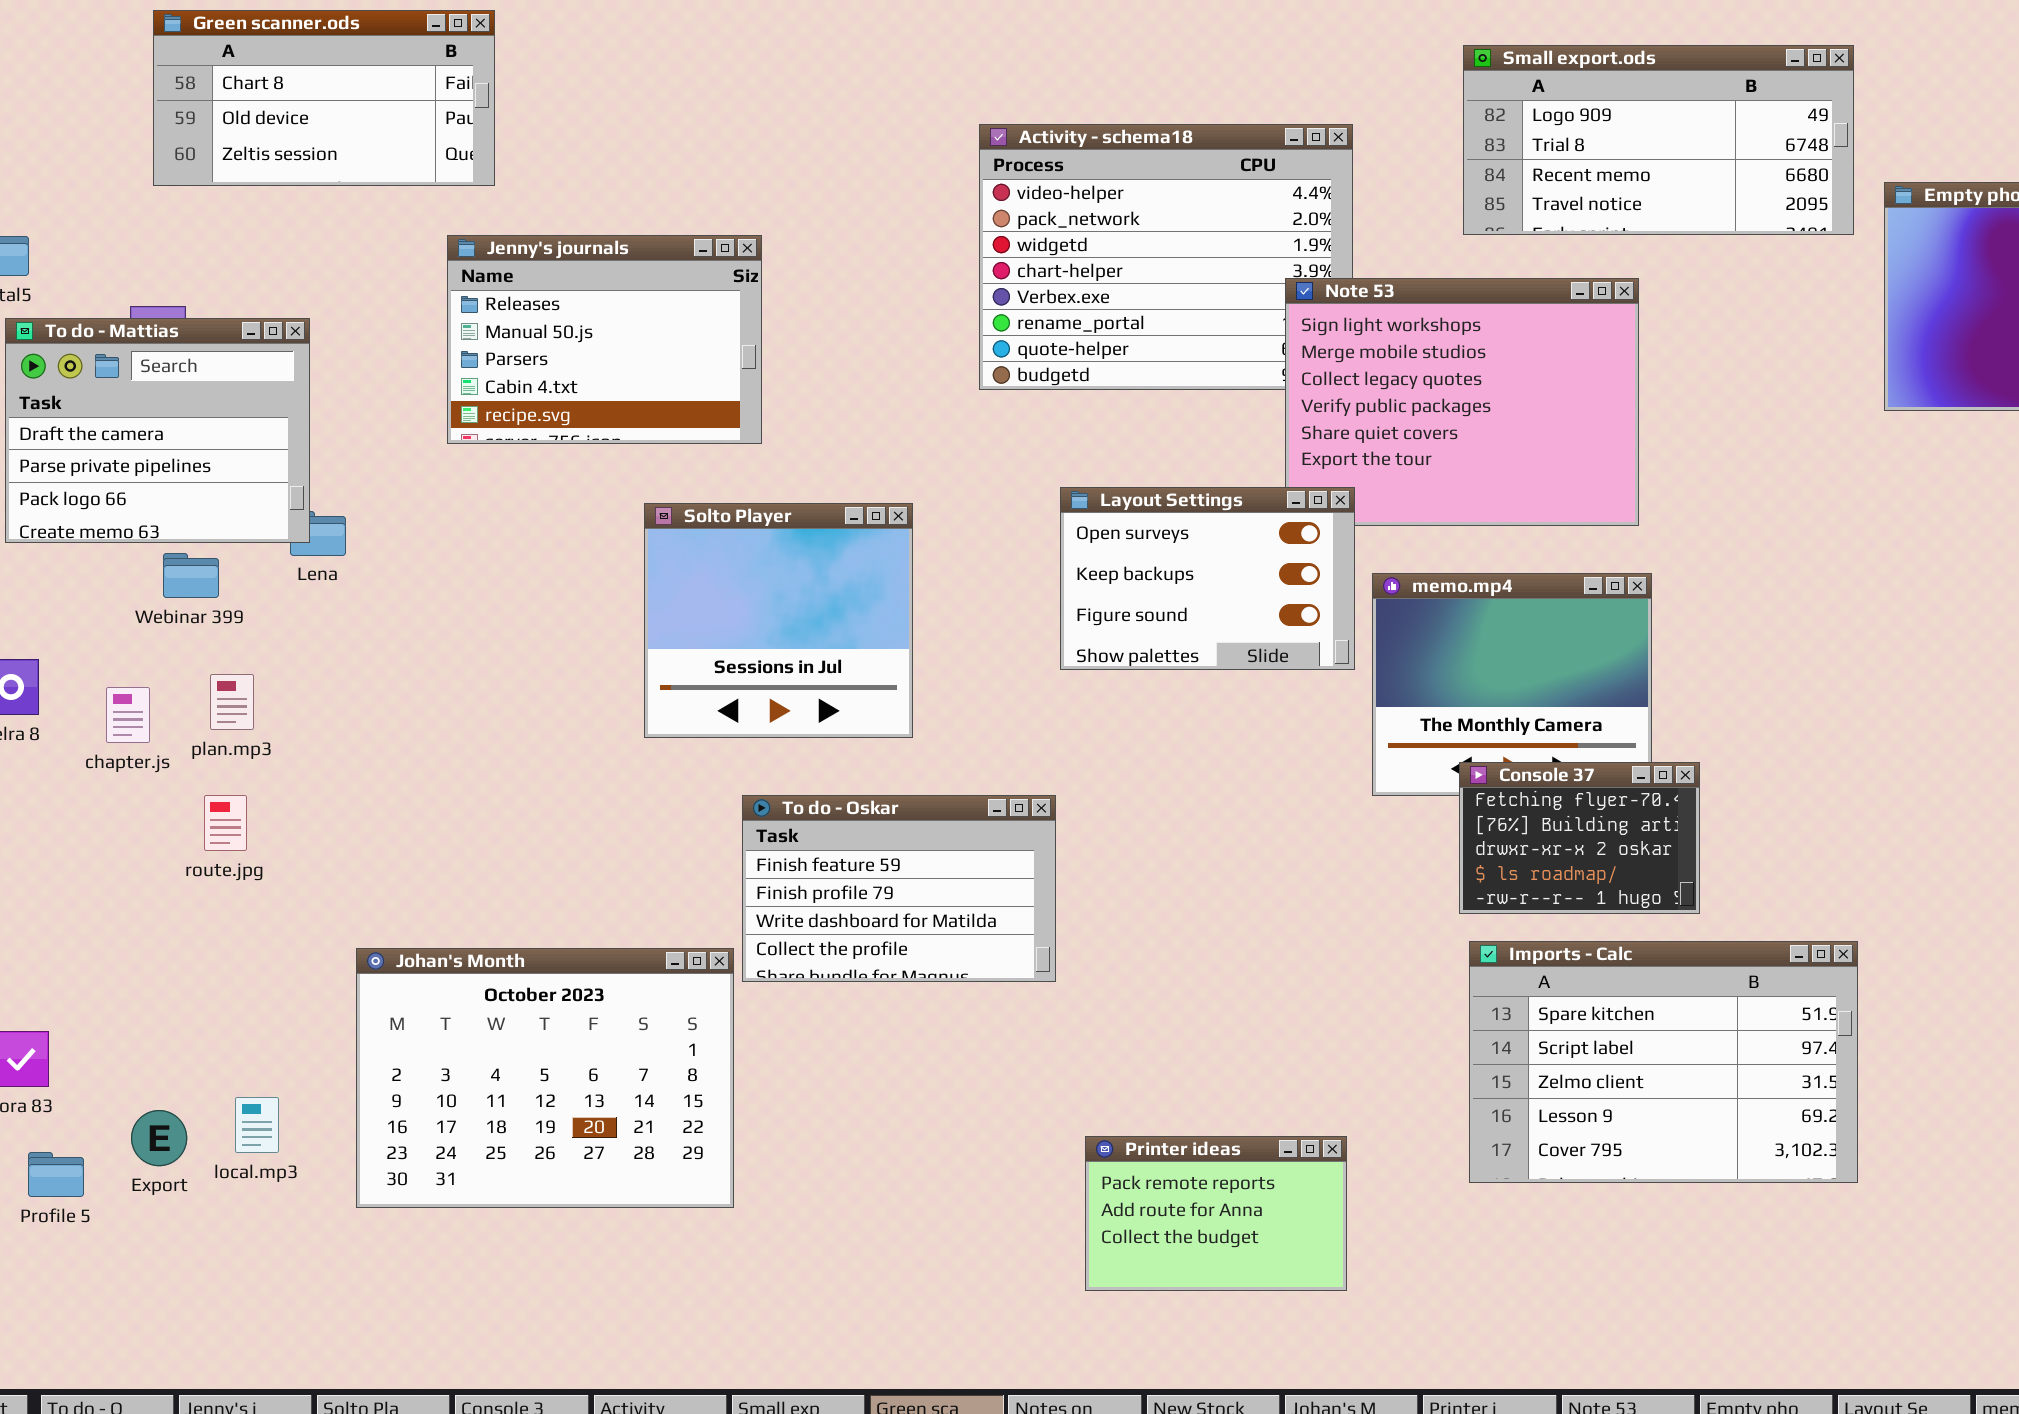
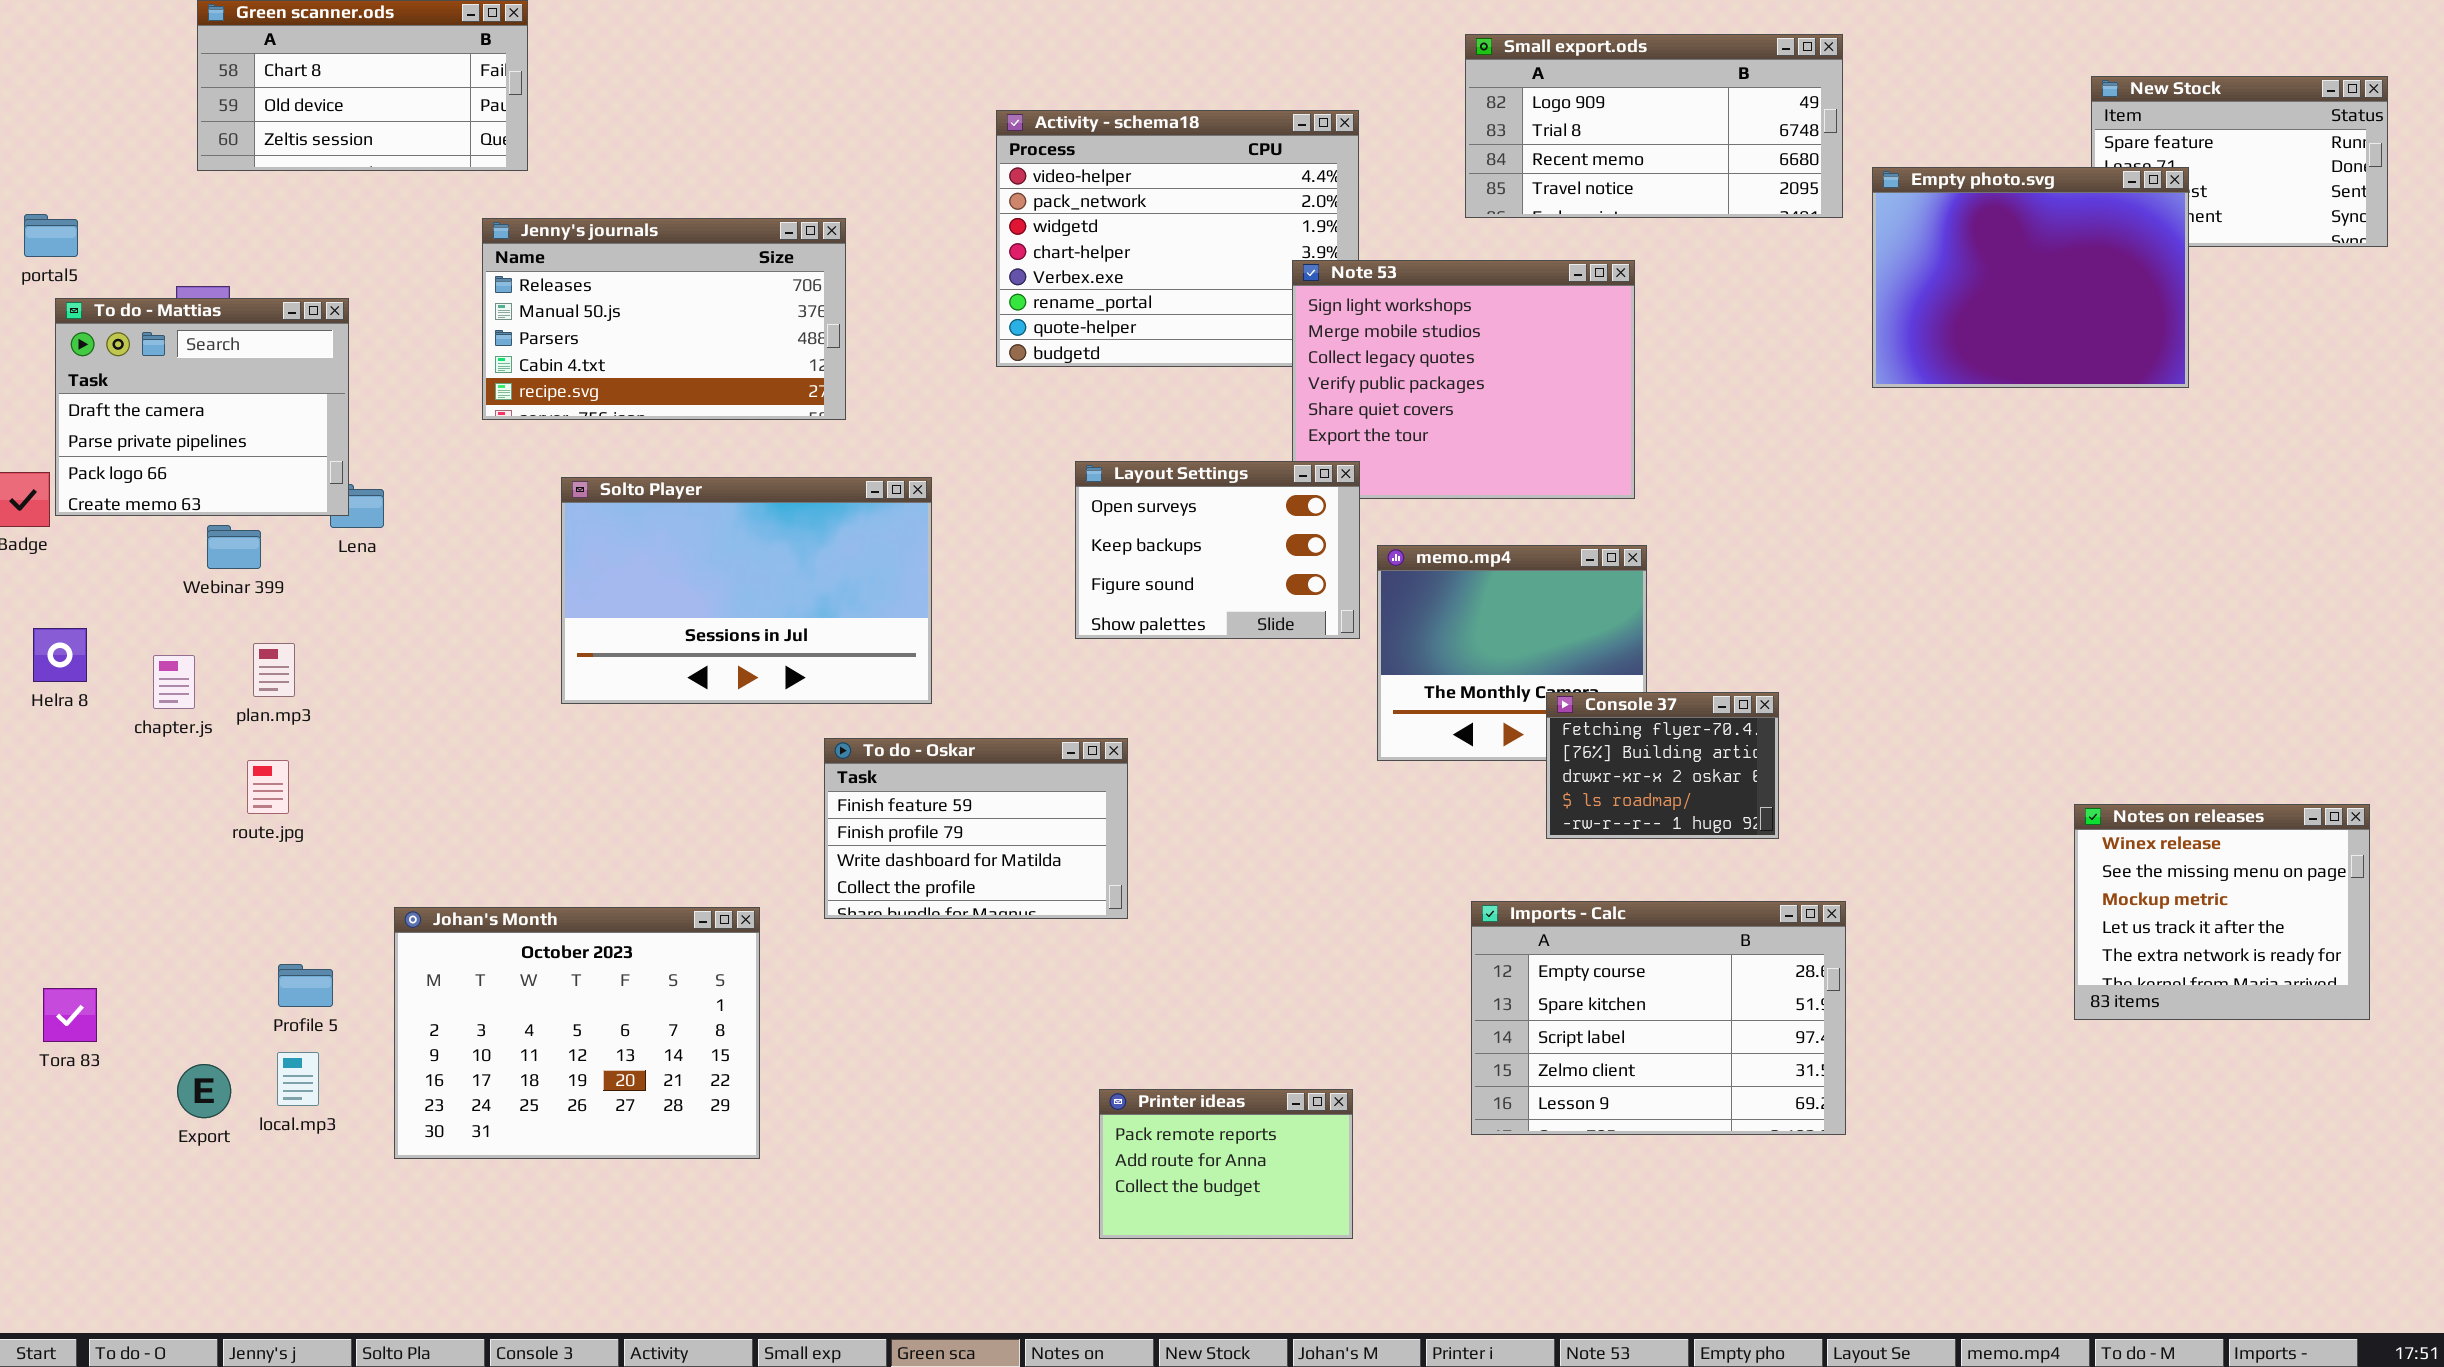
Jenny's journals: [447,235,762,444] -> [482,218,846,420], resized
Solto Player: [644,503,913,738] -> [561,477,932,704], resized
Console 37: [1459,762,1700,914] -> [1546,692,1779,839], moved
To do - Oskar: [742,795,1056,982] -> [824,738,1128,919], moved
Imports - Calc: [1469,941,1858,1183] -> [1471,901,1846,1135], scrolled up 1 row
Profile 5: [28,1152,84,1197] -> [278,964,333,1007], moved

